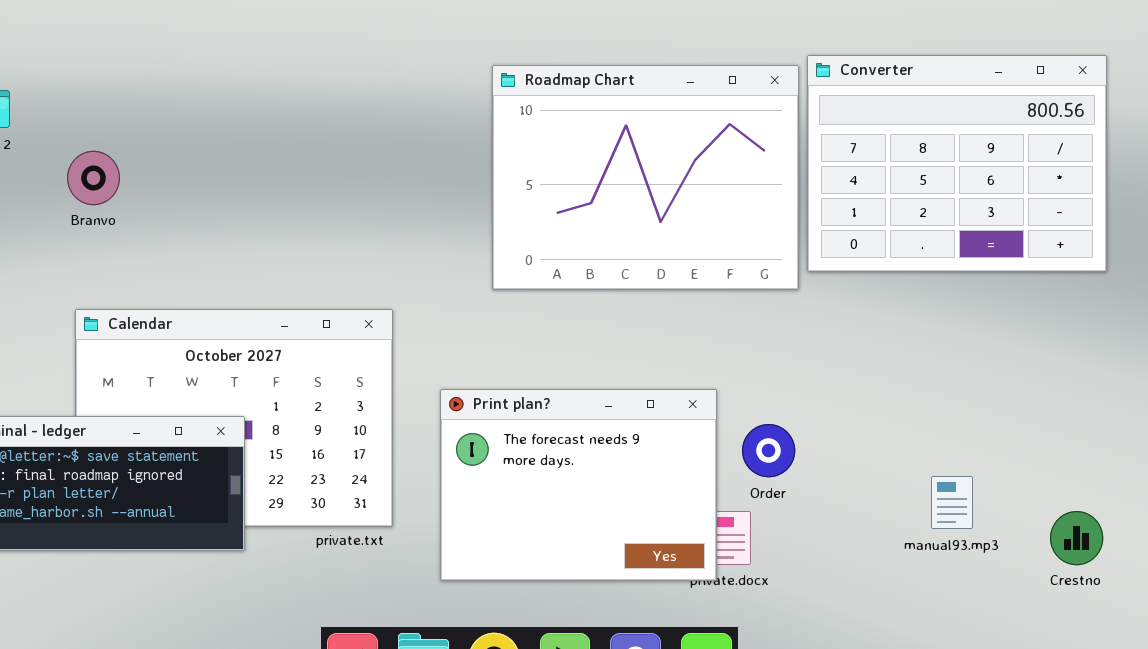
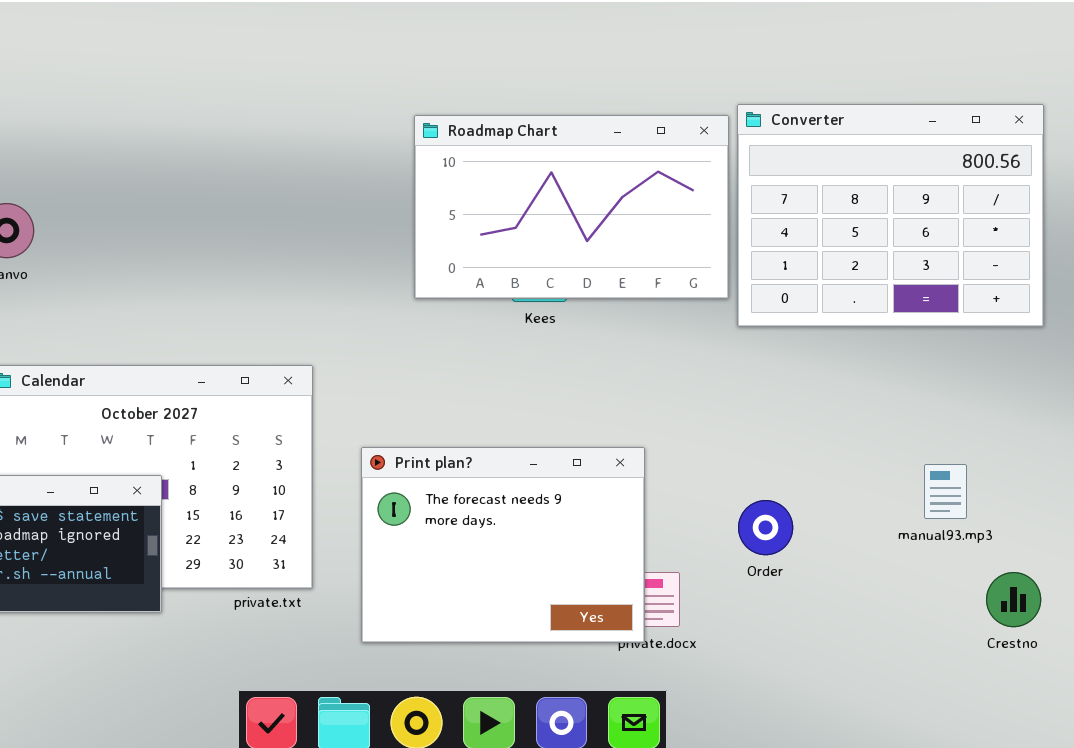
Roadmap Chart: [492,65,799,290] -> [414,115,729,299], resized
Order: [742,424,795,477] -> [738,500,793,555], moved
manual93.mp3: [931,476,973,529] -> [924,464,967,519], moved

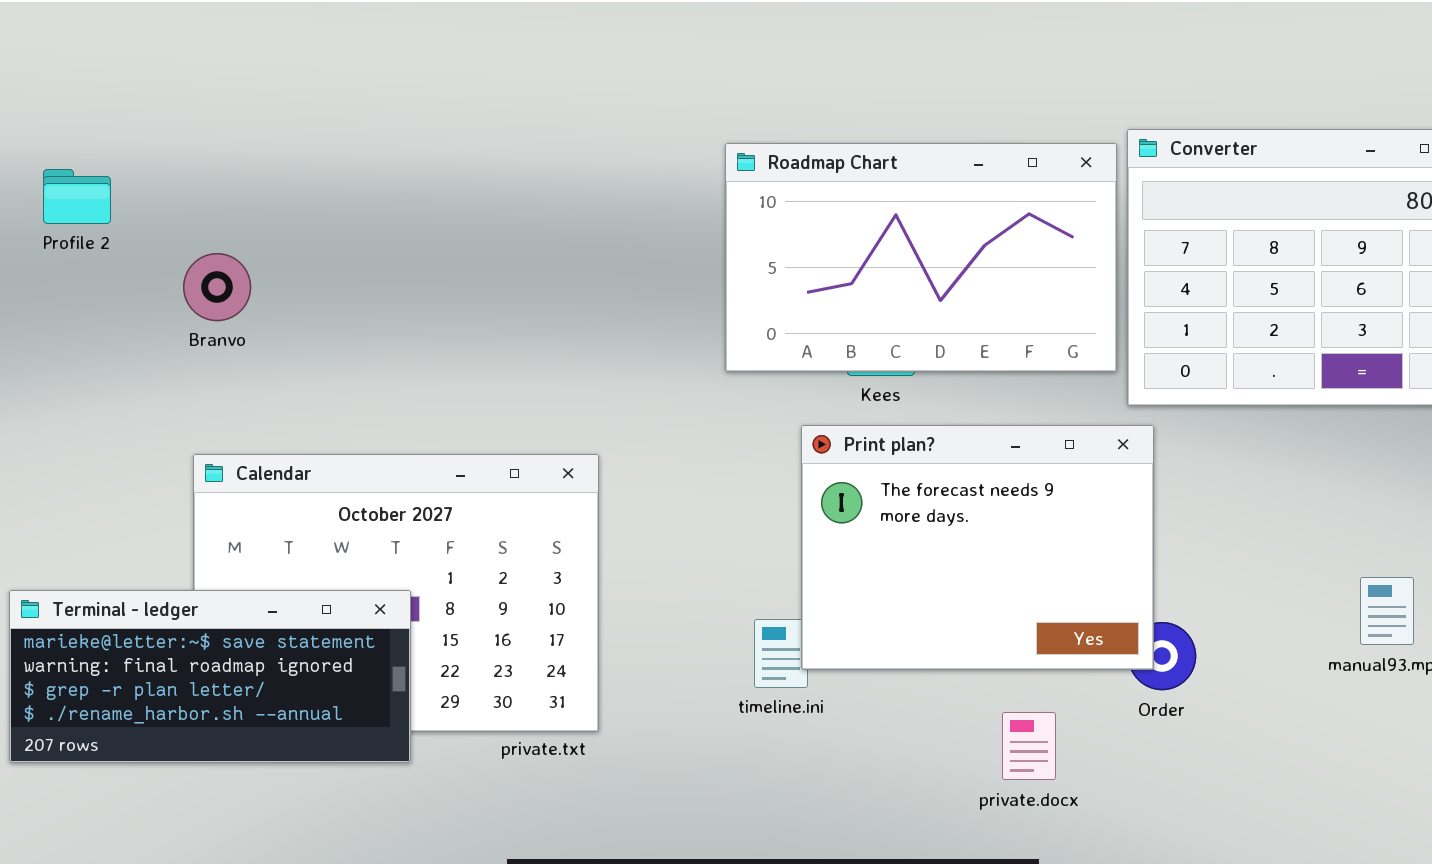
Print plan?: [361,447,645,643] -> [801,425,1154,670], moved

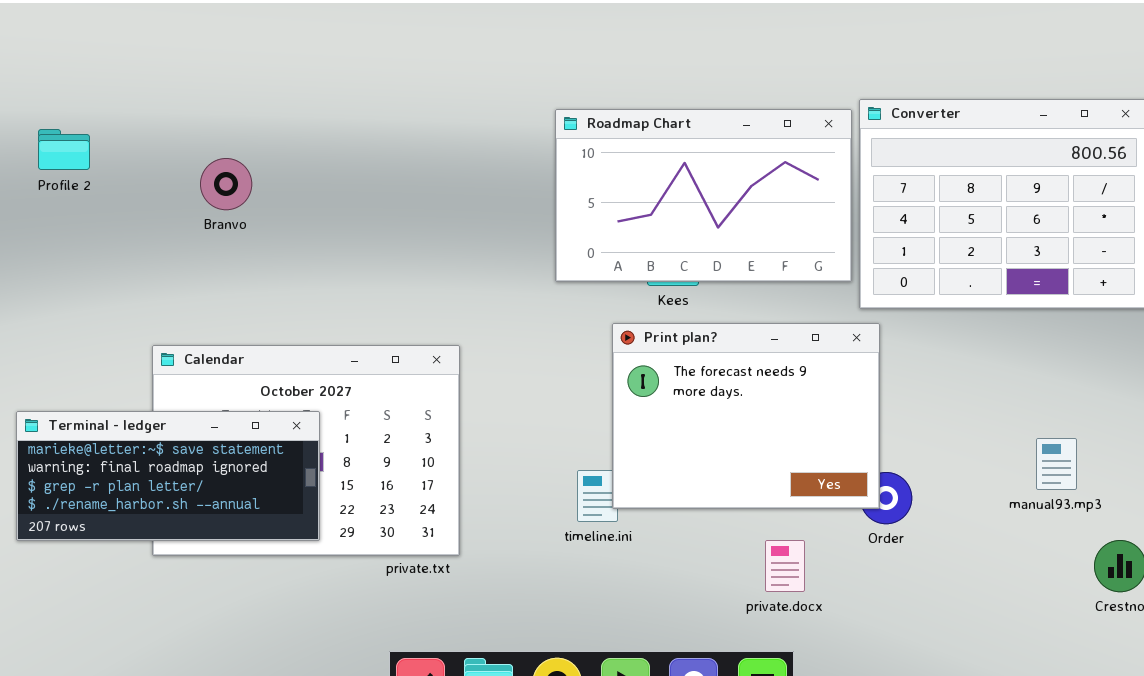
Branvo: [183,253,251,321] -> [200,158,252,210], moved
Terminal - ledger: [9,590,411,763] -> [16,411,320,541], moved

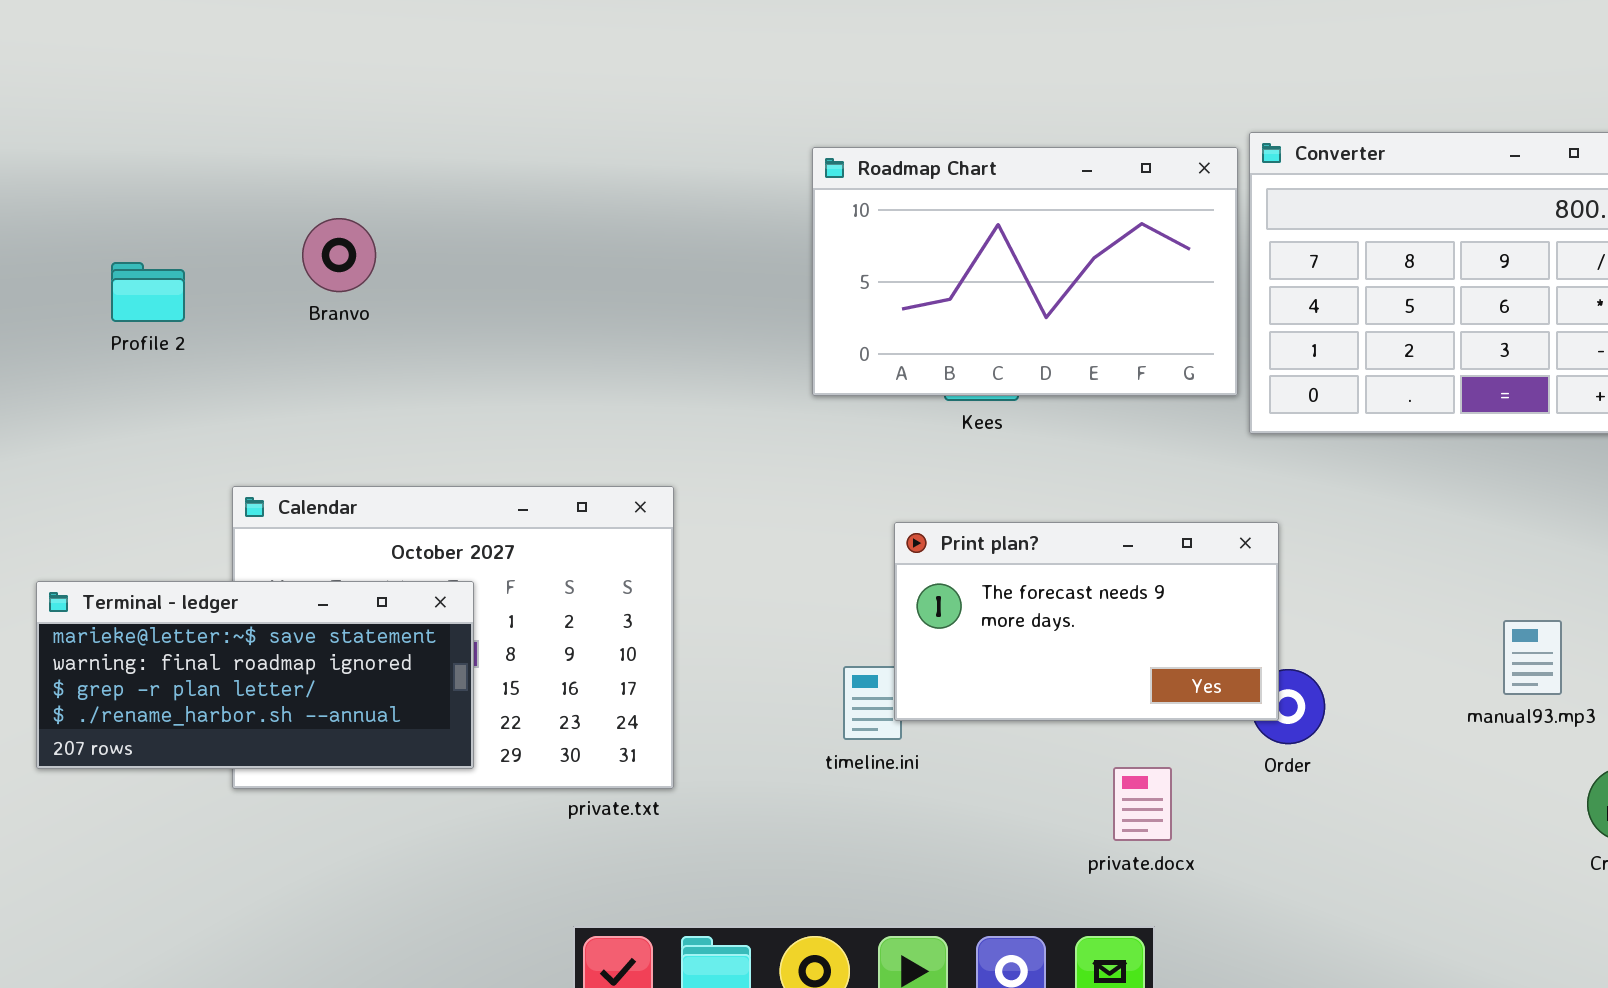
Profile 2: [38,129,90,170] -> [111,262,185,322], moved
Print plan?: [612,323,880,509] -> [894,522,1279,721], resized

